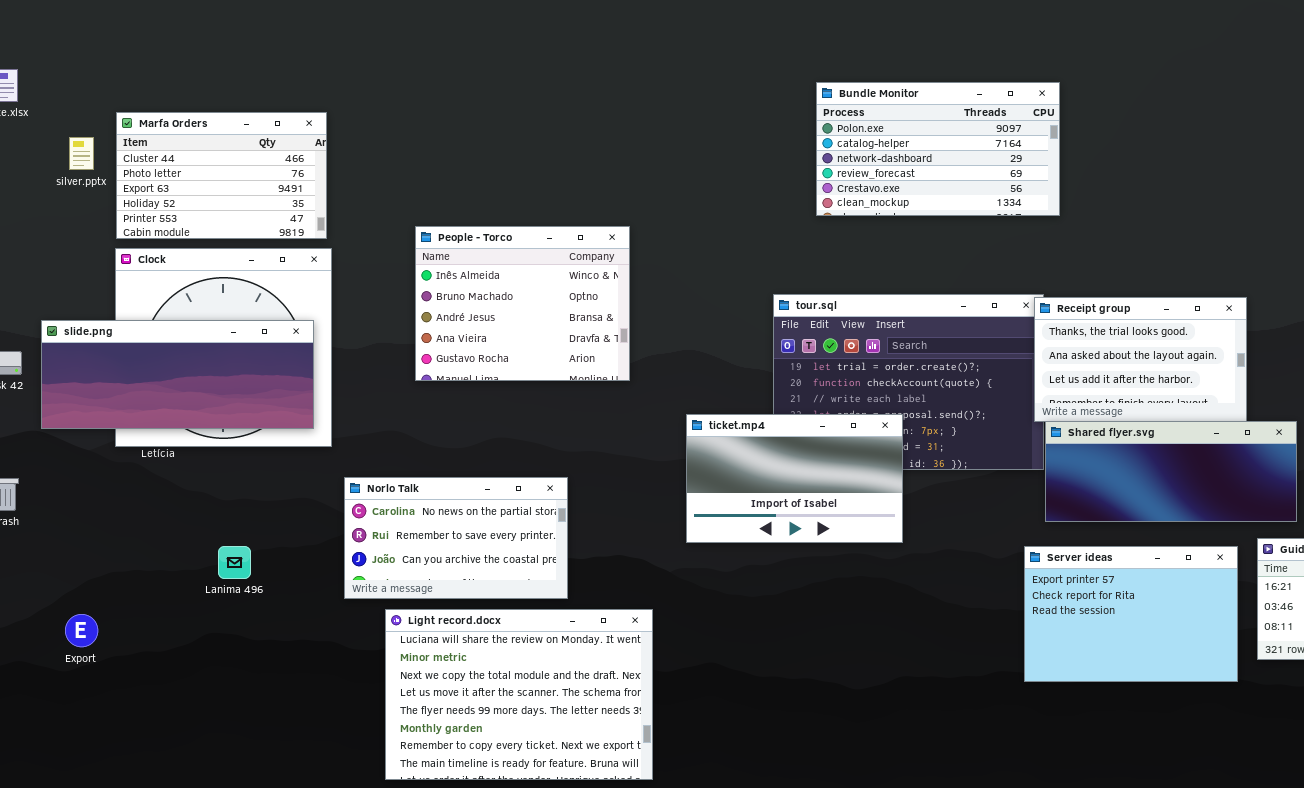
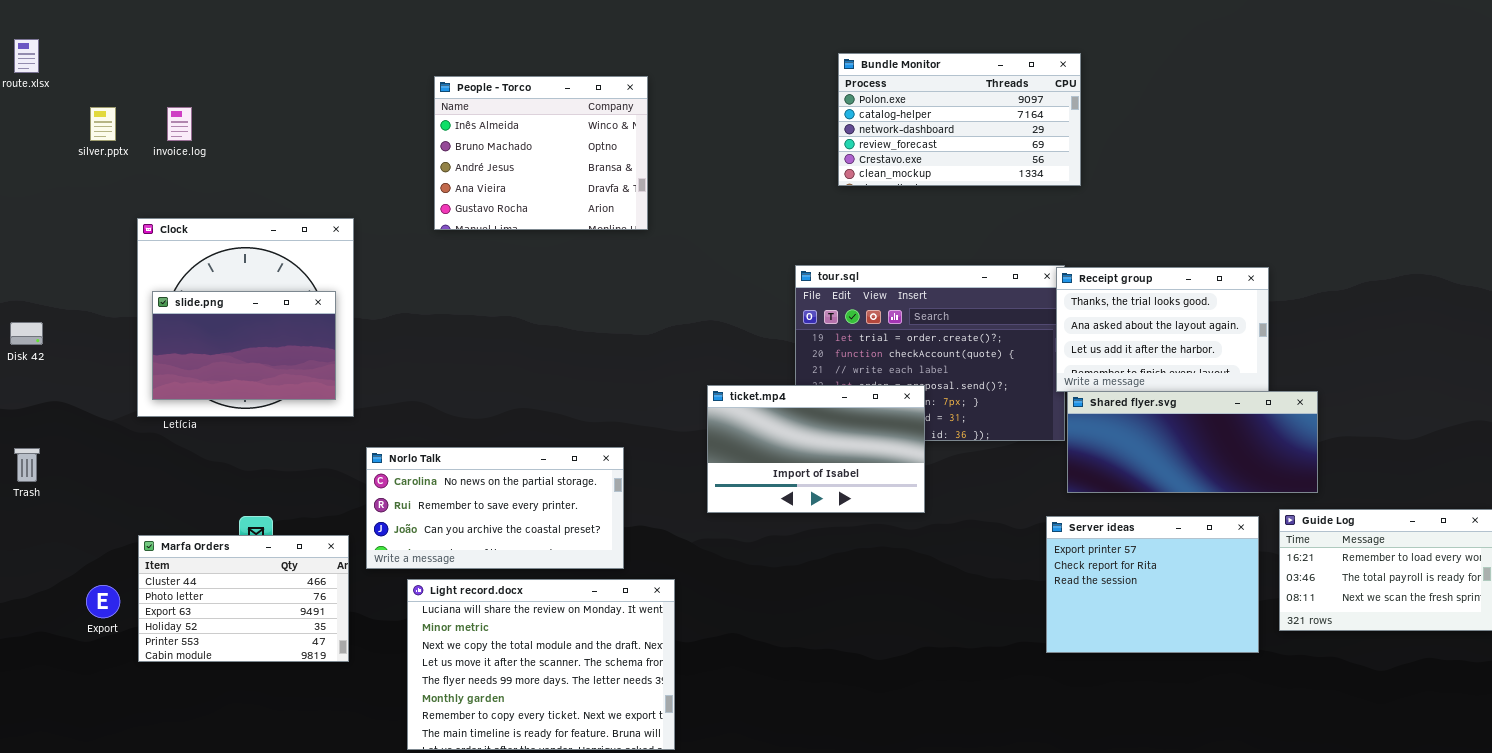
Marfa Orders: [116,112,327,239] -> [138,535,349,662], moved
People - Torco: [415,226,630,381] -> [434,76,648,230], moved
slide.png: [41,320,314,429] -> [152,291,336,400], resized
Norlo Talk: [344,477,568,599] -> [366,447,624,569], resized

